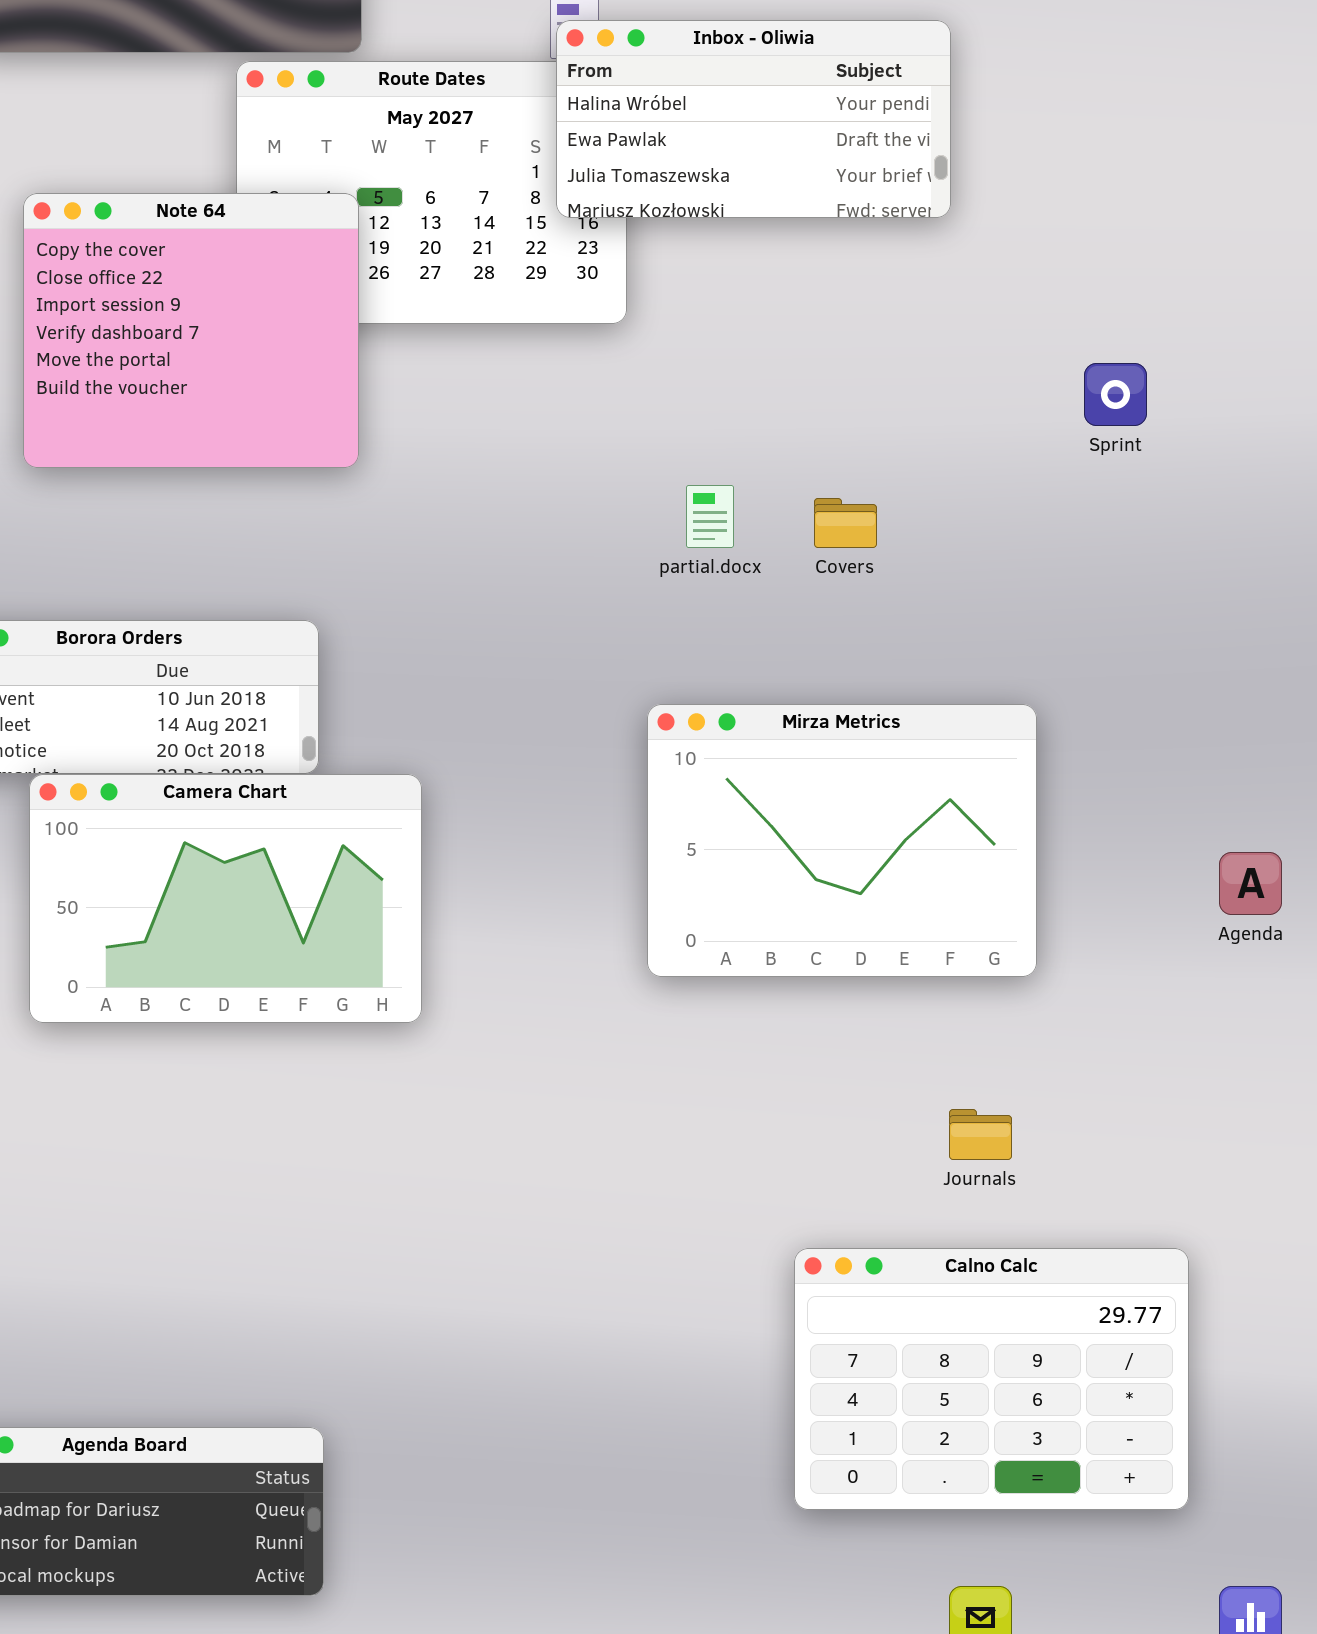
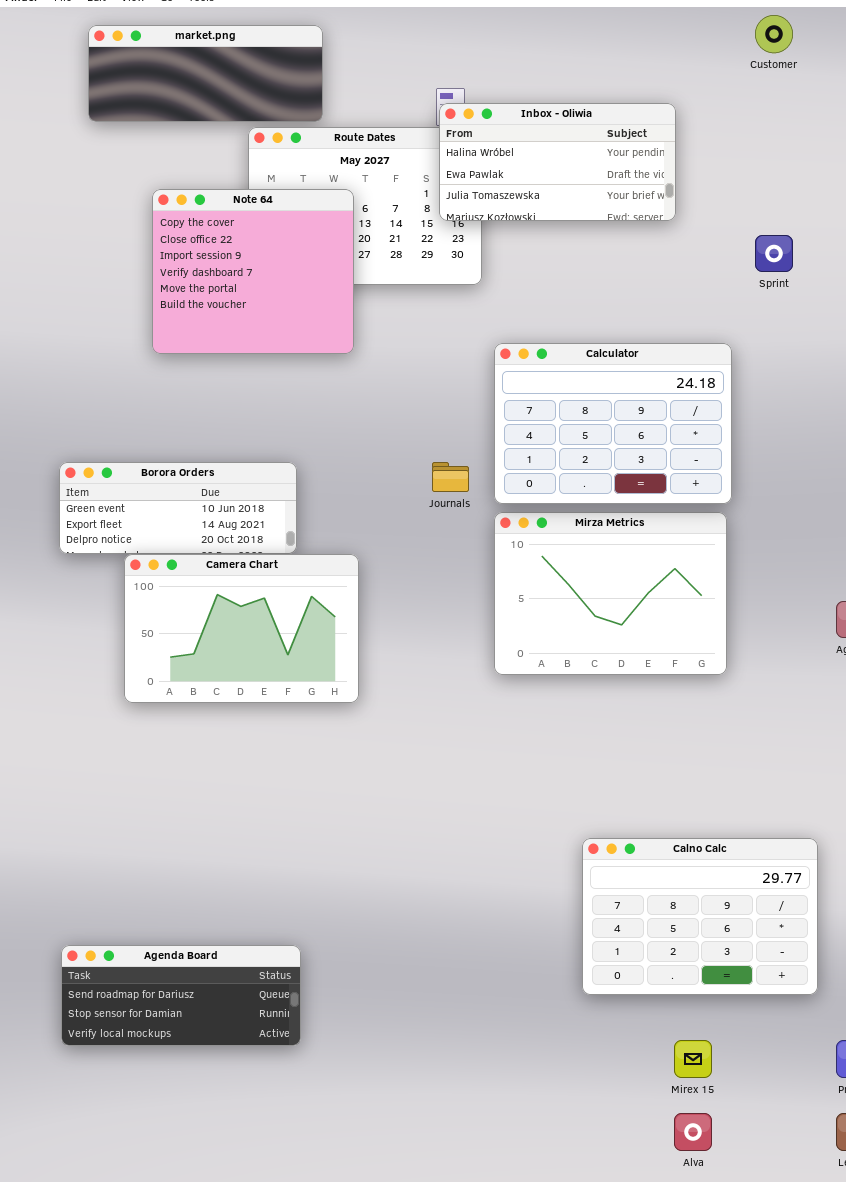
Note 64: [23,193,359,468] -> [152,189,354,354], moved
Sprint: [1084,363,1147,426] -> [755,235,793,272], moved
Calculator: none -> [494,343,732,504], opened
Journals: [949,1109,1012,1160] -> [432,462,469,492], moved

